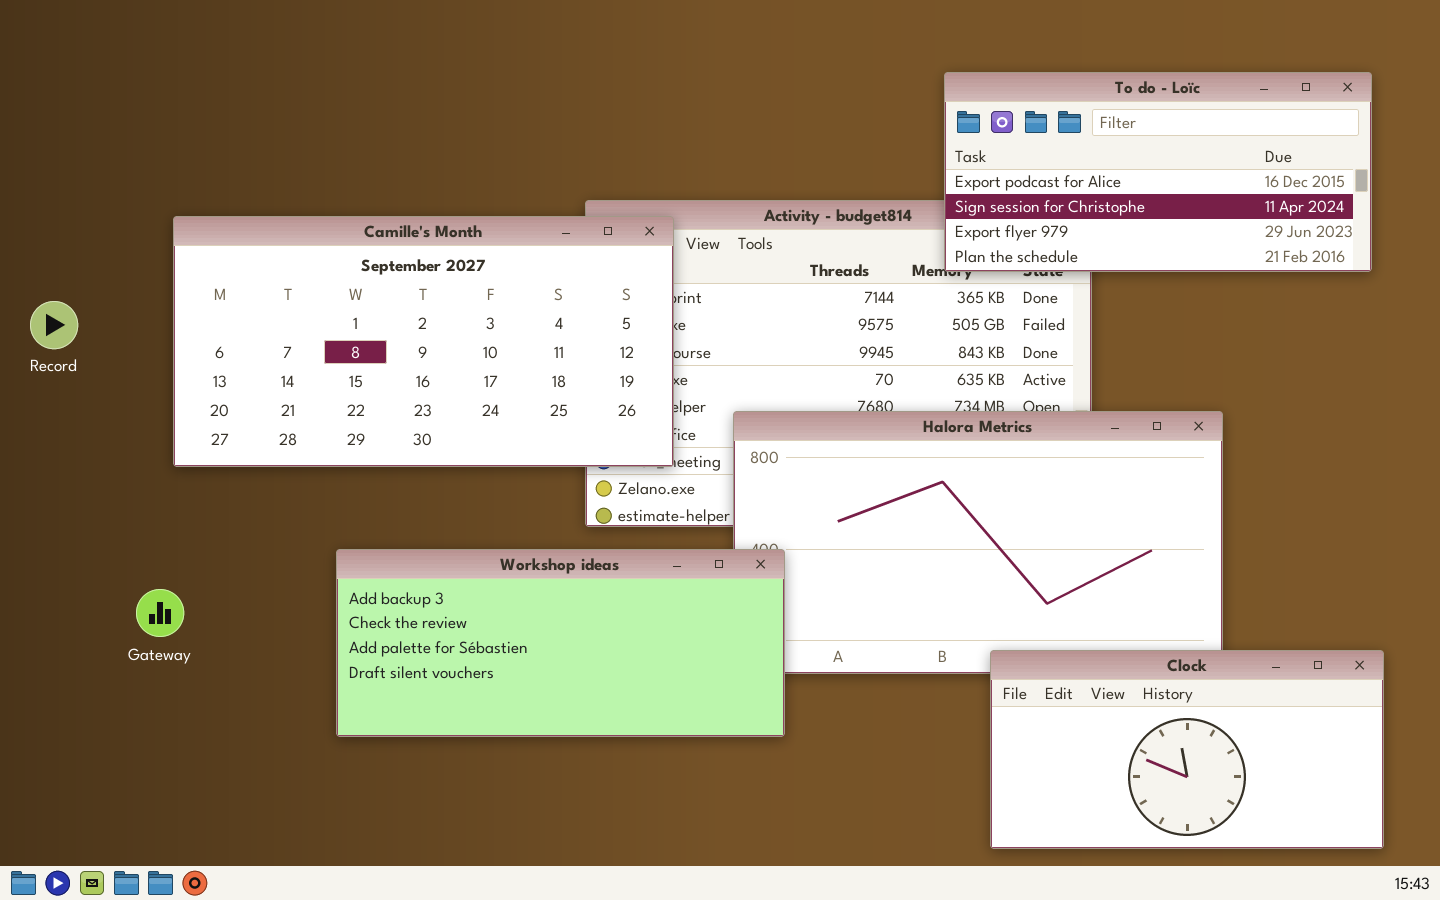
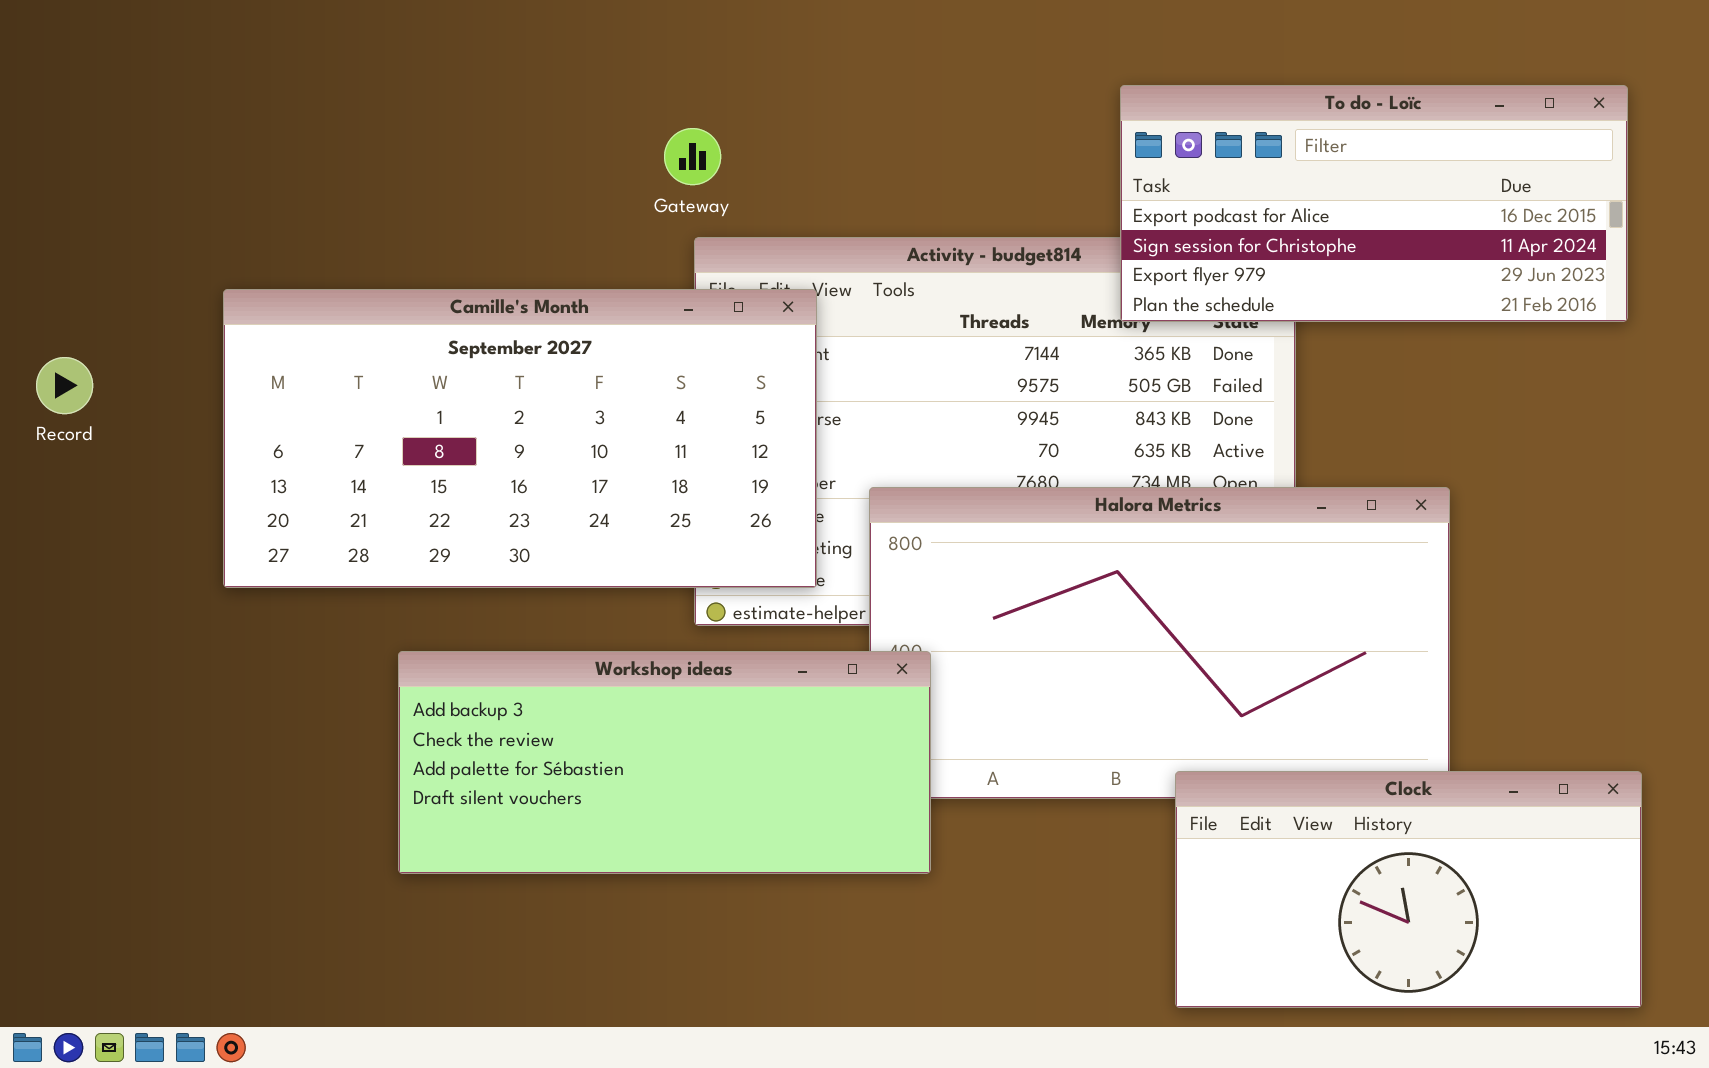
Camille's Month: [173,216,674,467] -> [223,289,817,588], moved
Gateway: [136,589,184,637] -> [664,128,721,185], moved

